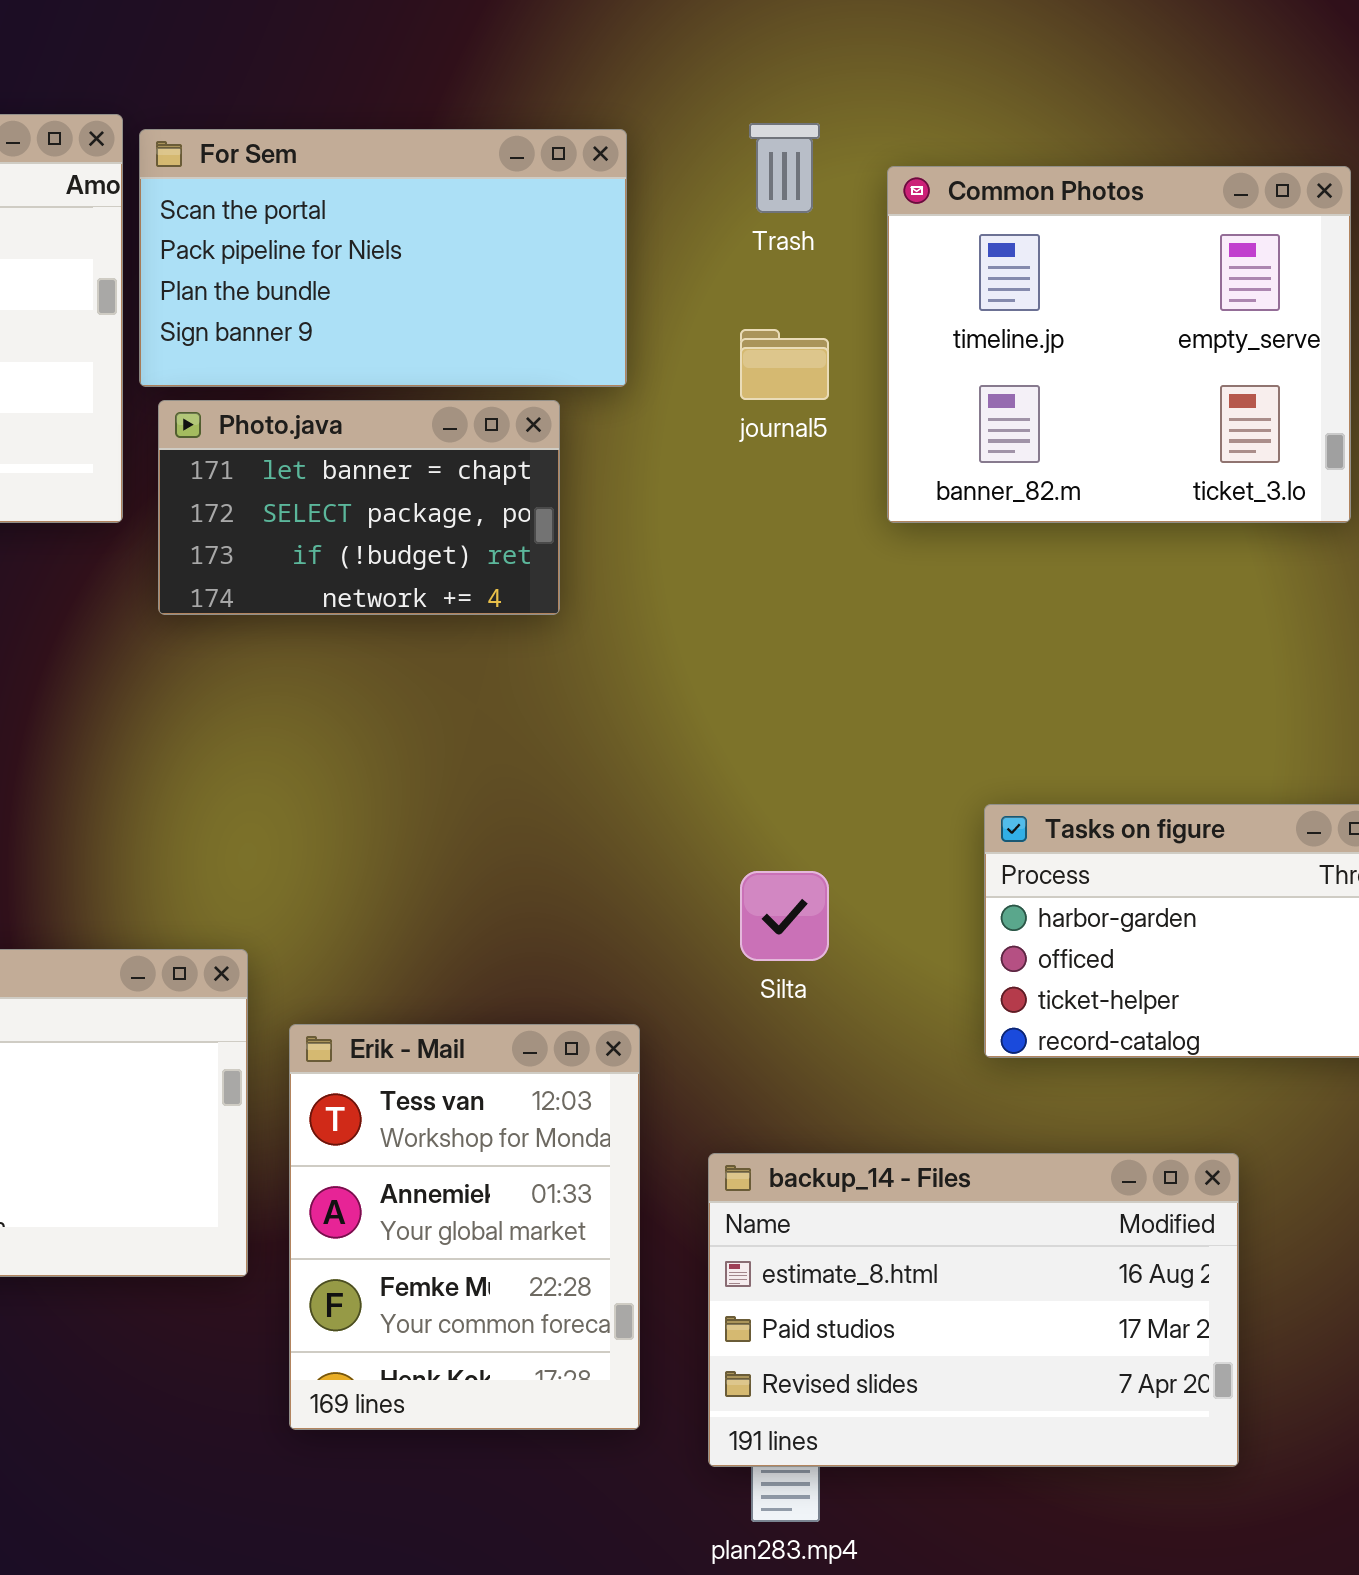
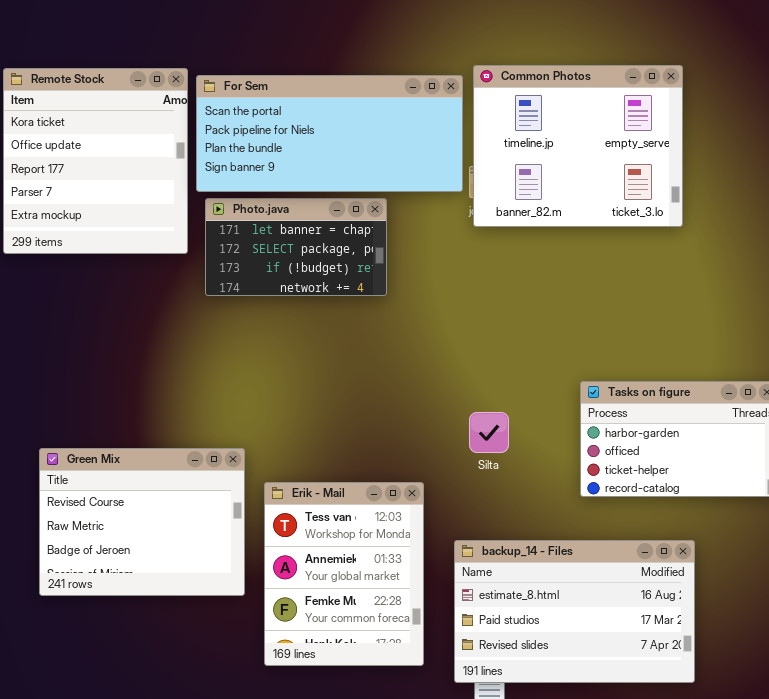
For Sem: [139,129,627,387] -> [196,75,463,192], resized
Common Photos: [887,166,1351,523] -> [473,65,683,227], moved

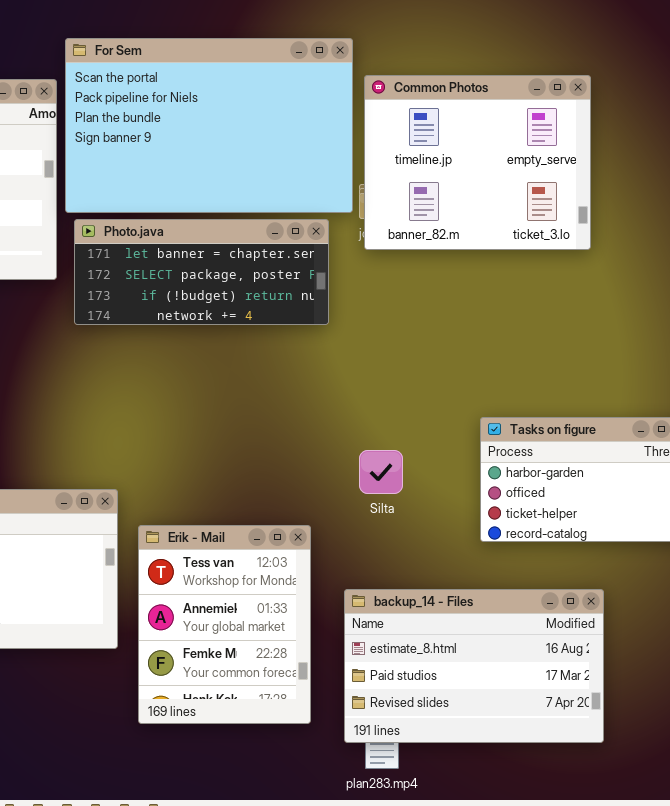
For Sem: [196,75,463,192] -> [65,38,353,213], resized
Photo.java: [205,198,387,296] -> [74,219,329,325], resized

